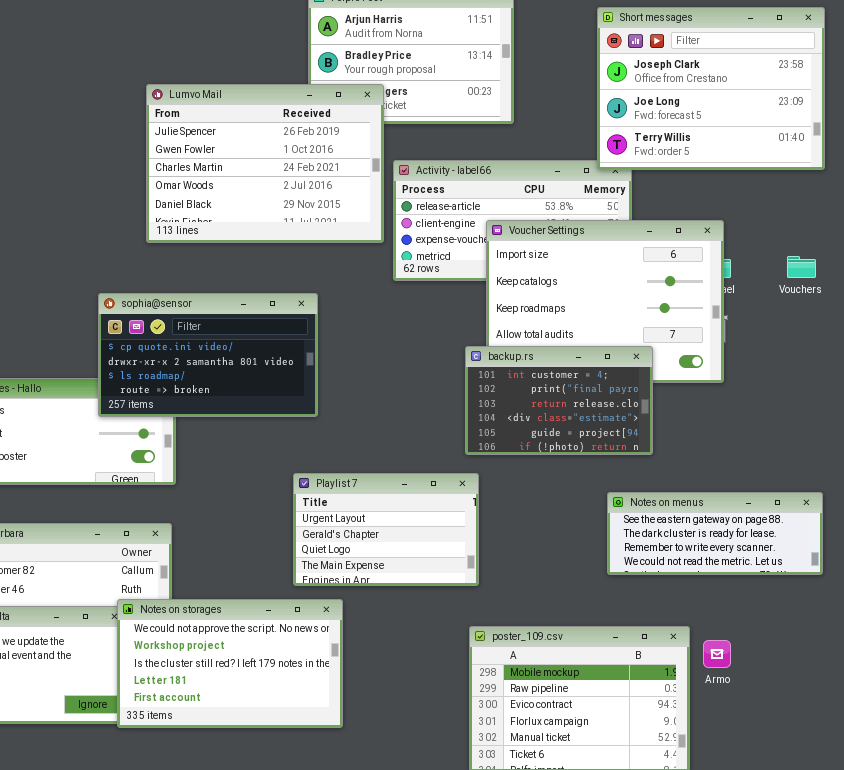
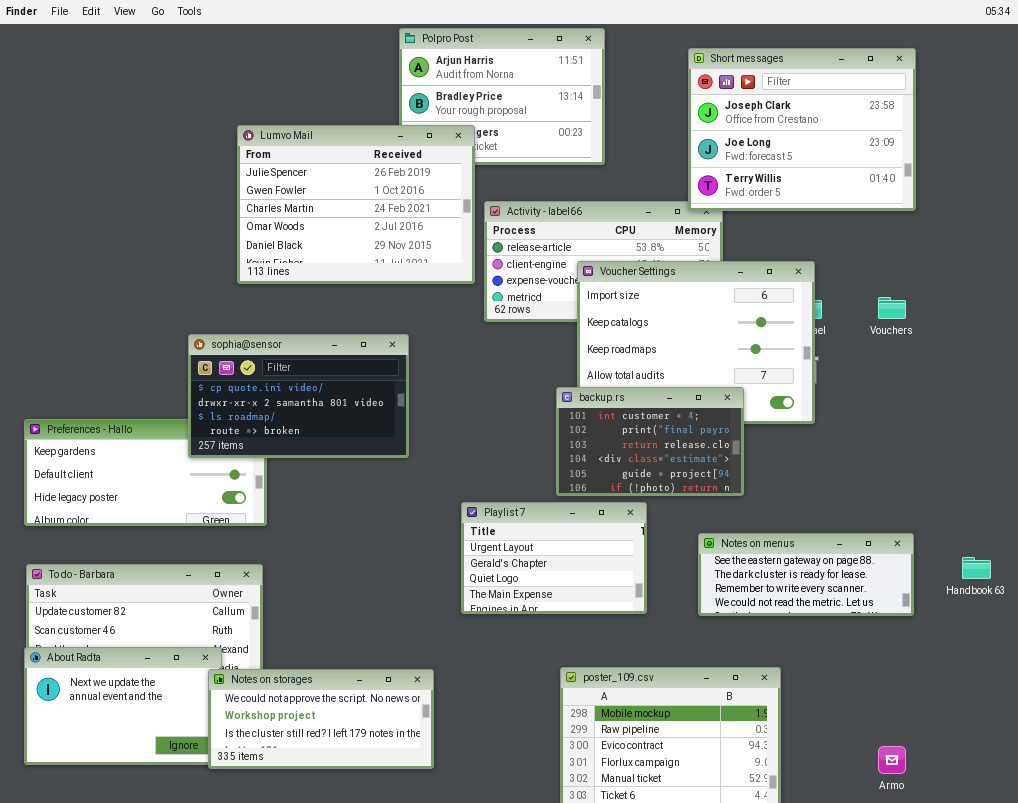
Playlist 7: [293,473,479,586] -> [461,502,647,614], moved
Notes on storages: [117,599,343,728] -> [208,669,434,769], resized
Armo: [703,640,731,668] -> [878,746,906,774], moved

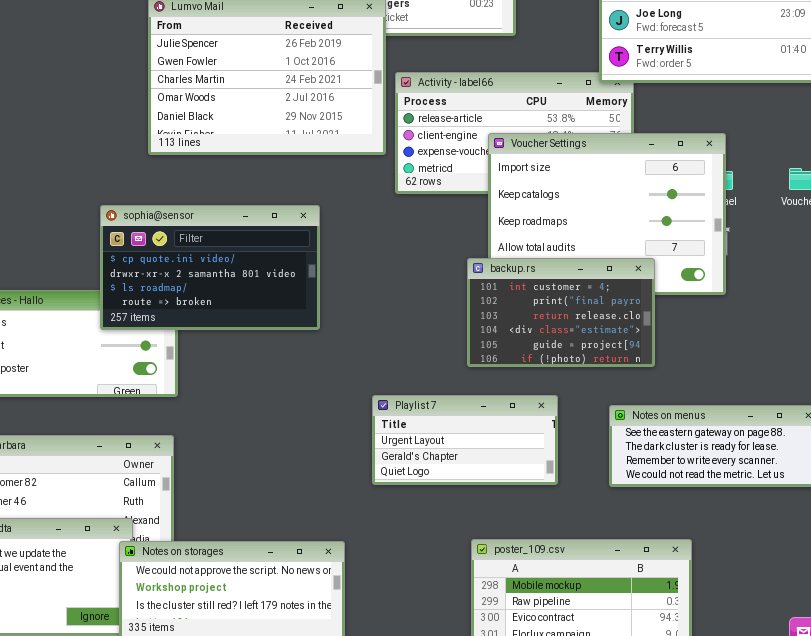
Playlist 7: [461,502,647,614] -> [372,395,558,485], resized

